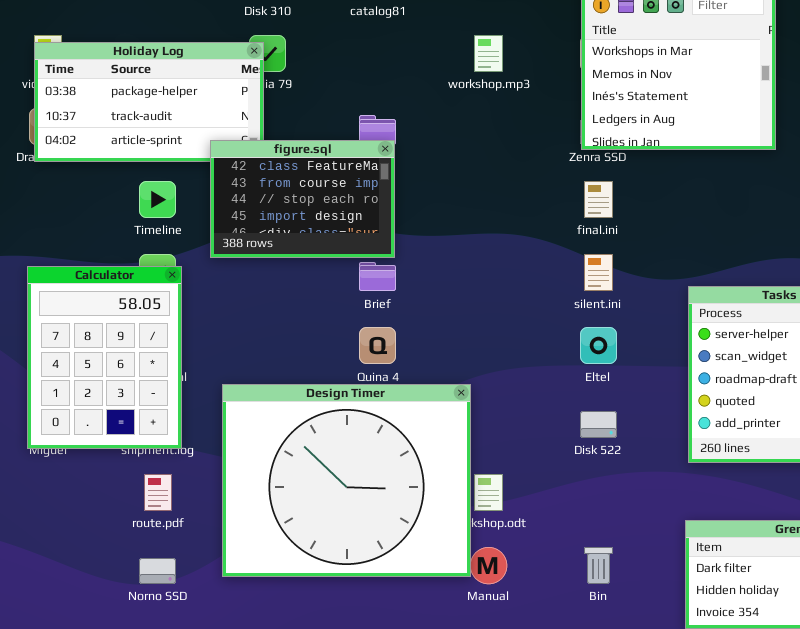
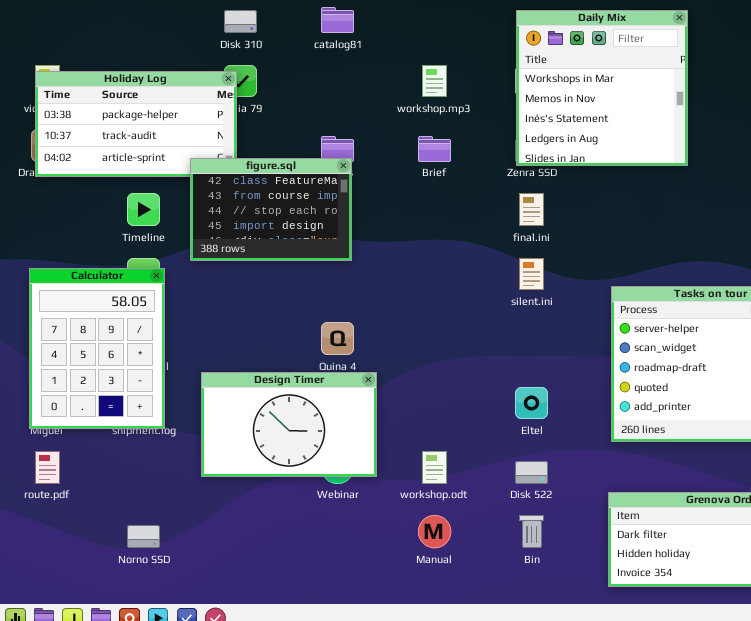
Brief: [359,262,396,291] -> [418,136,451,162], moved
Eltel: [580,327,617,364] -> [515,387,548,419], moved
Design Timer: [222,384,471,577] -> [201,372,377,477], resized
Disk 522: [580,411,617,438] -> [515,461,548,484], moved
route.pdf: [144,474,172,511] -> [35,451,60,484], moved

